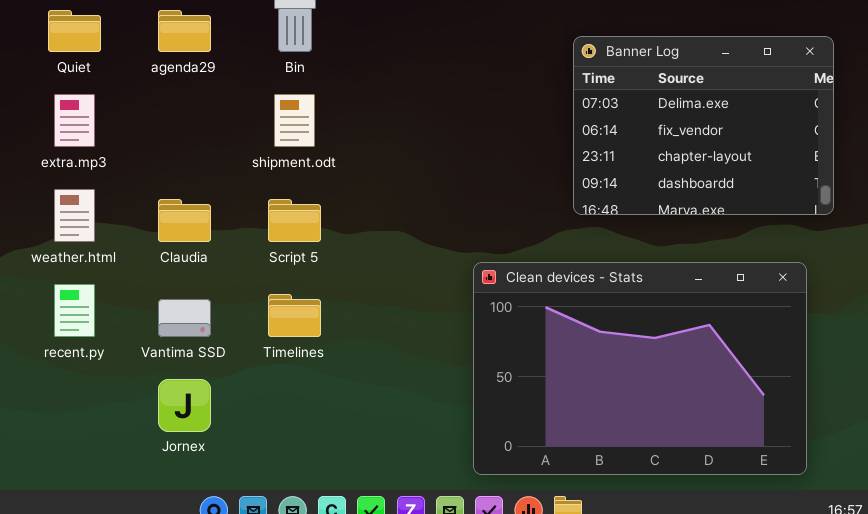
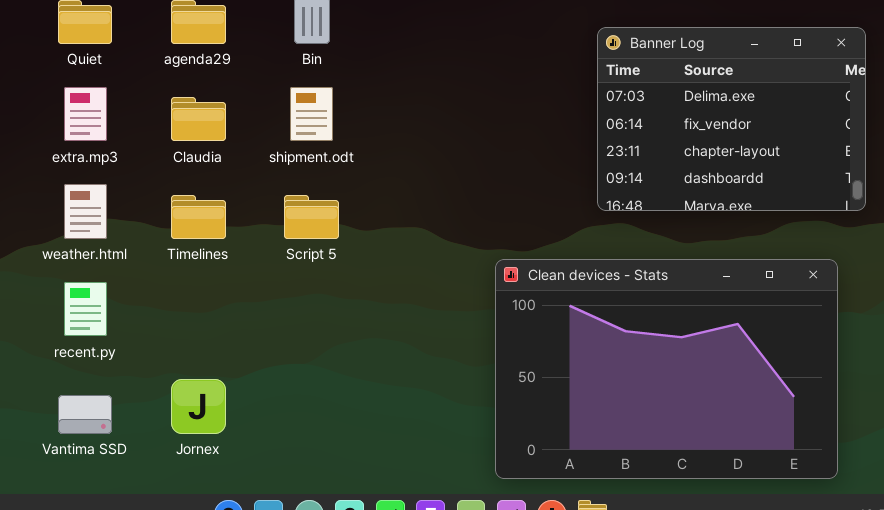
Claudia: [158,199,211,242] -> [171,97,226,141], moved
Timelines: [268,294,321,337] -> [171,195,226,239], moved
Vantima SSD: [158,299,211,337] -> [58,395,112,434], moved

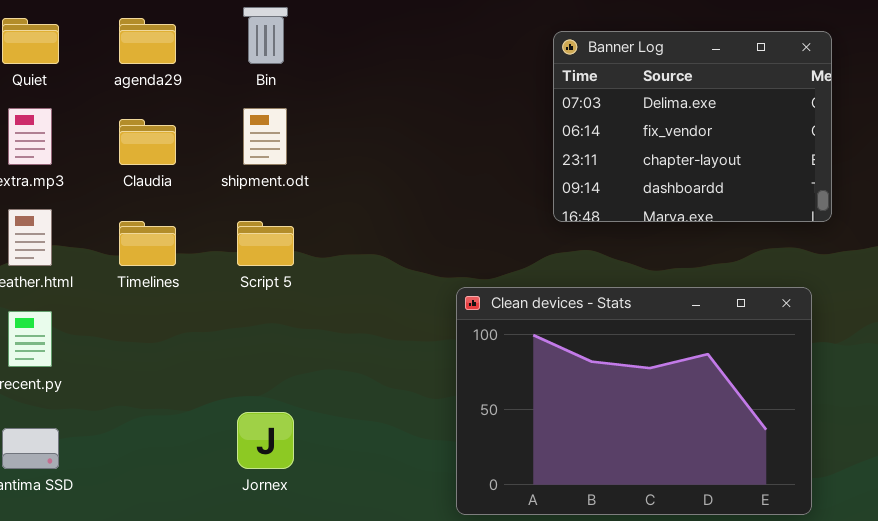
Banner Log: [597,27,866,211] -> [553,31,832,222], moved
Jornex: [171,379,226,434] -> [237,412,294,469], moved

